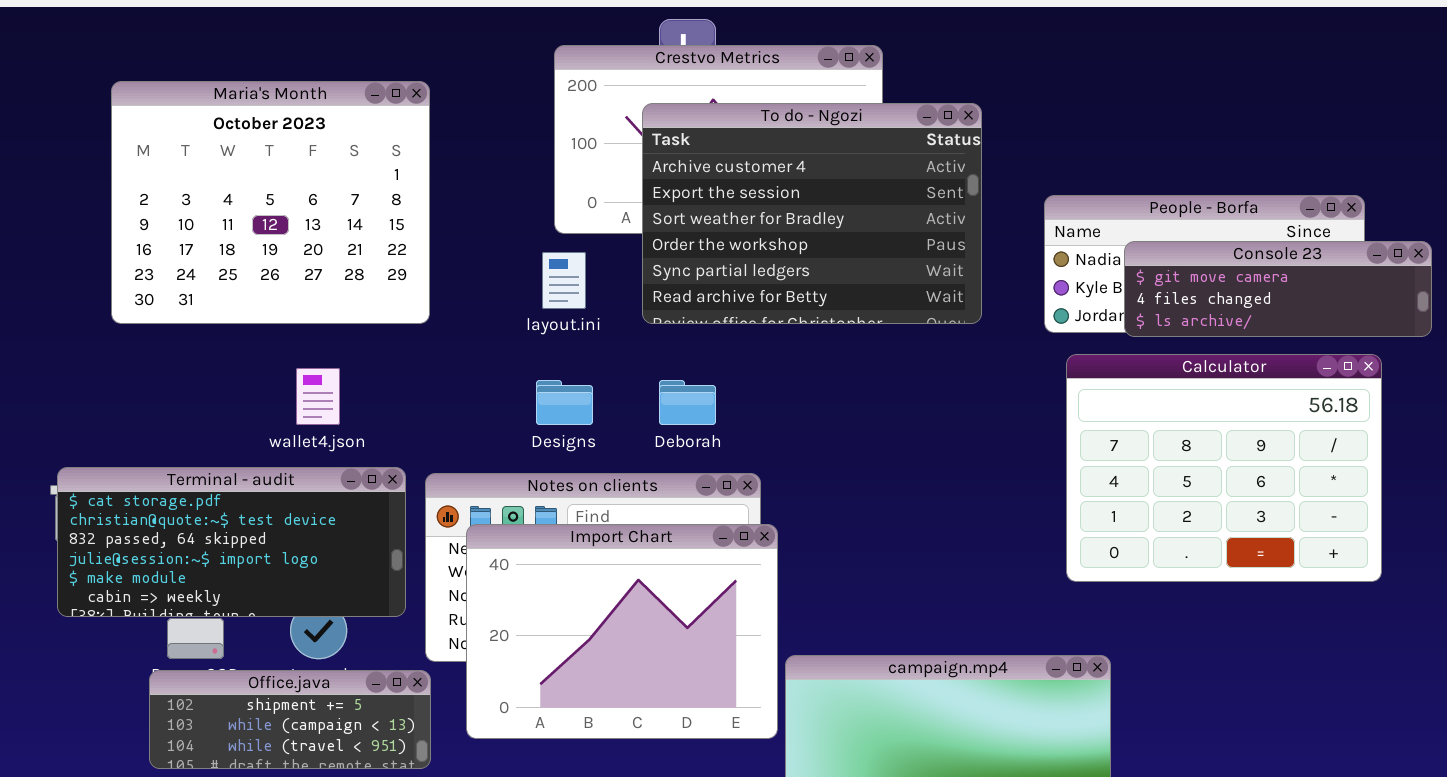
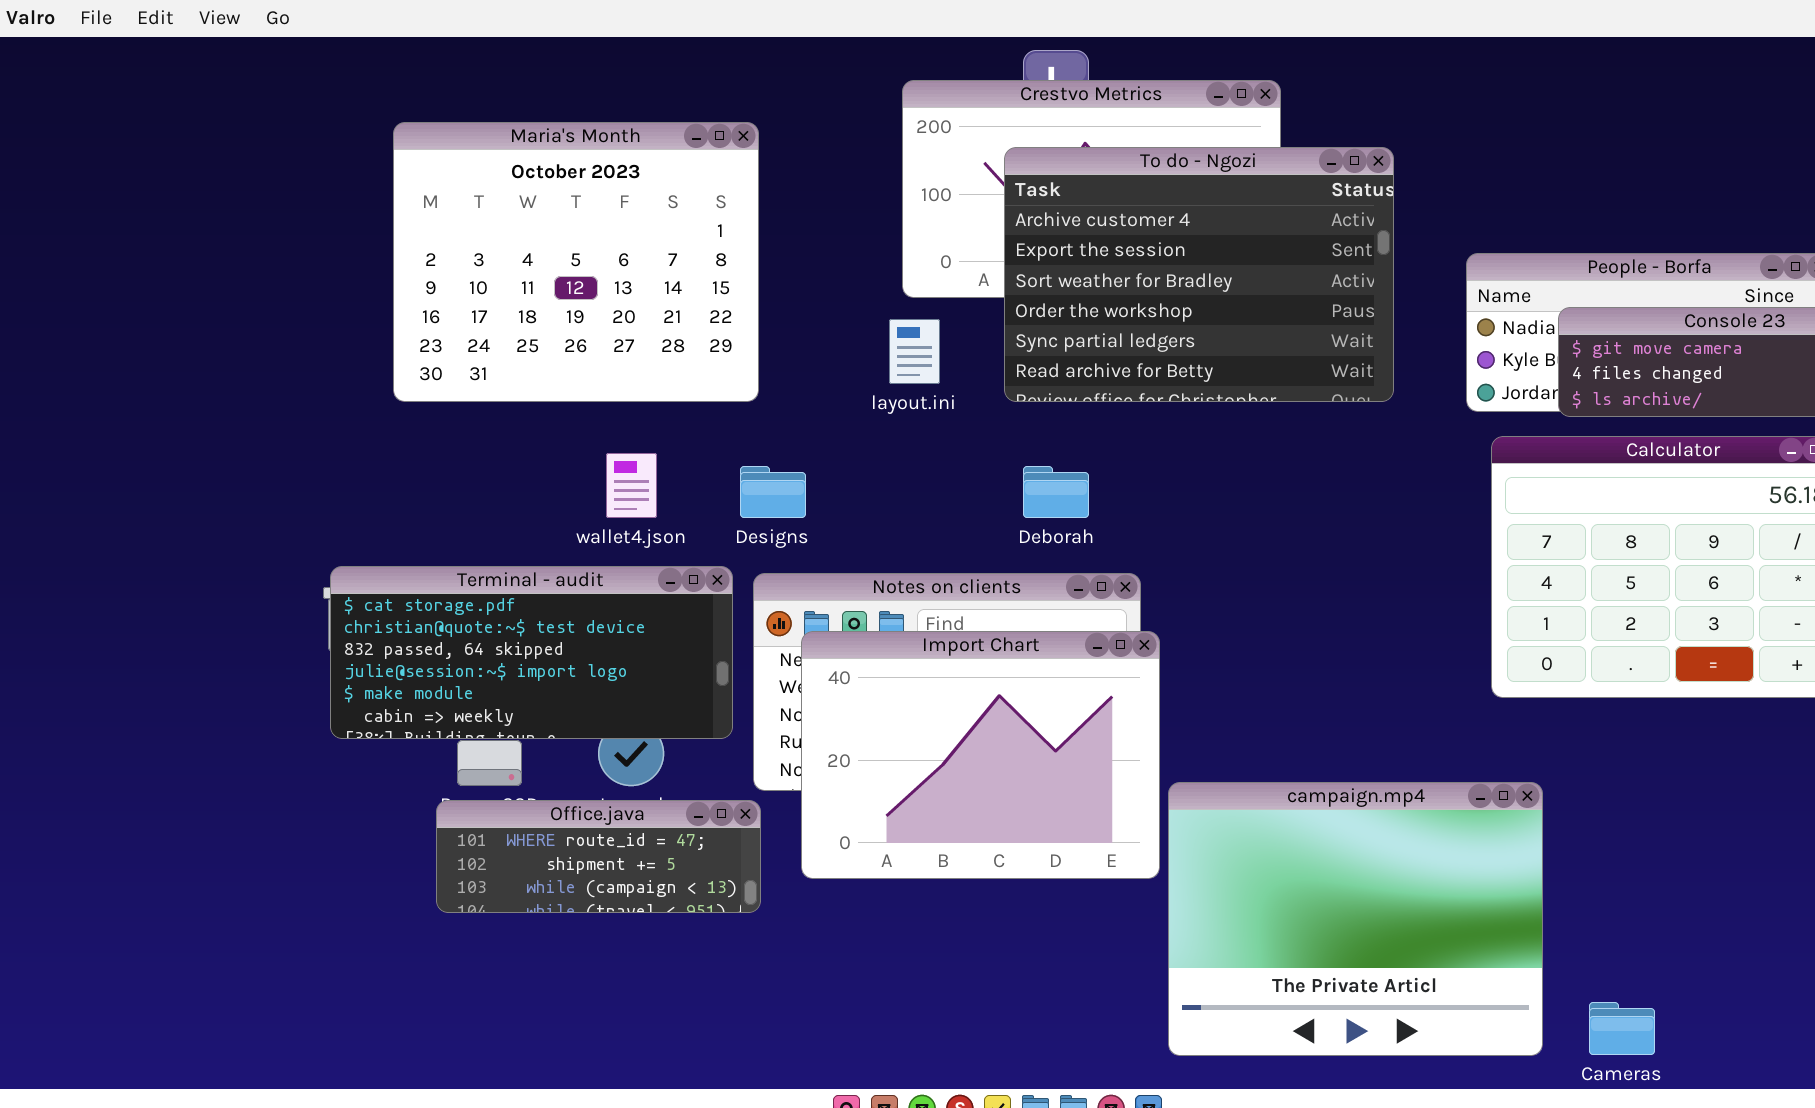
Designs: [536,380,593,425] -> [740,466,806,518], moved
Office.java: [149,670,431,769] -> [436,800,761,913], scrolled up 1 row

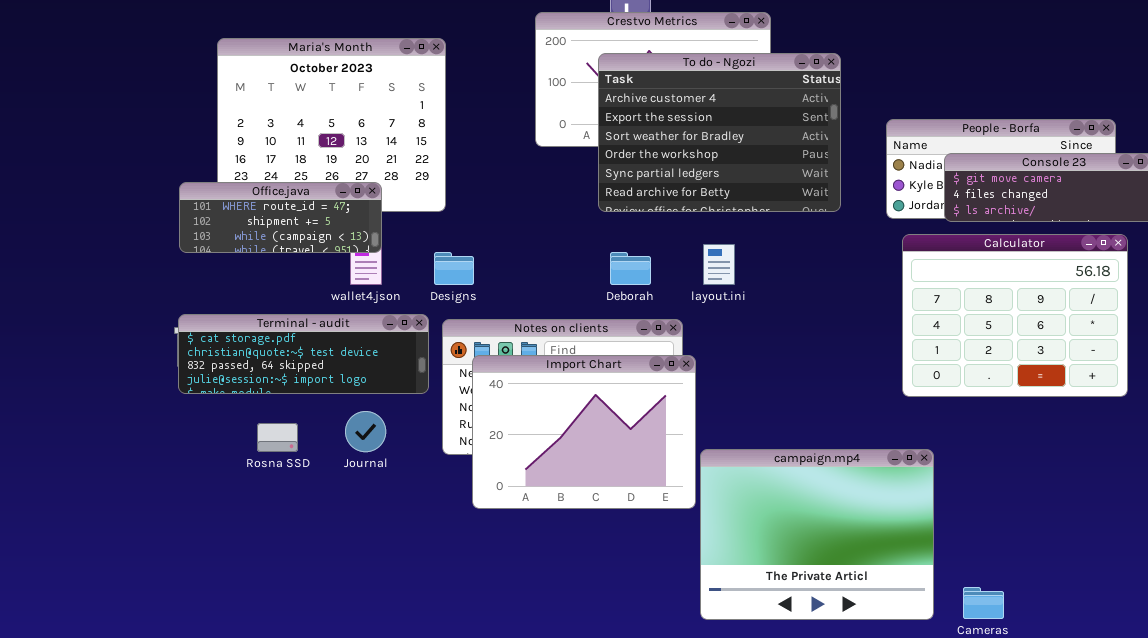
layout.ini: [889,319,940,384] -> [703,244,735,285], moved
Terminal - audit: [330,566,733,739] -> [178,314,429,394], resized
Office.java: [436,800,761,913] -> [179,182,382,253], moved

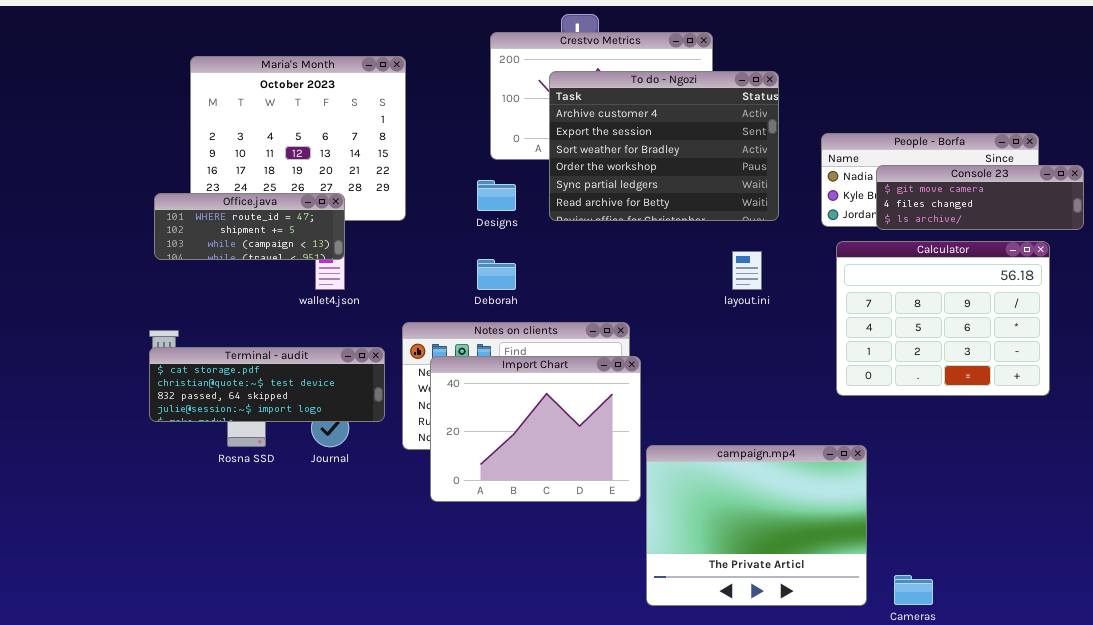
layout.ini: [703,244,735,285] -> [732,251,762,290], moved
Designs: [434,252,474,285] -> [477,180,516,211], moved
Deborah: [610,252,651,285] -> [477,259,516,290], moved
Terminal - audit: [178,314,429,394] -> [149,347,385,422], moved

